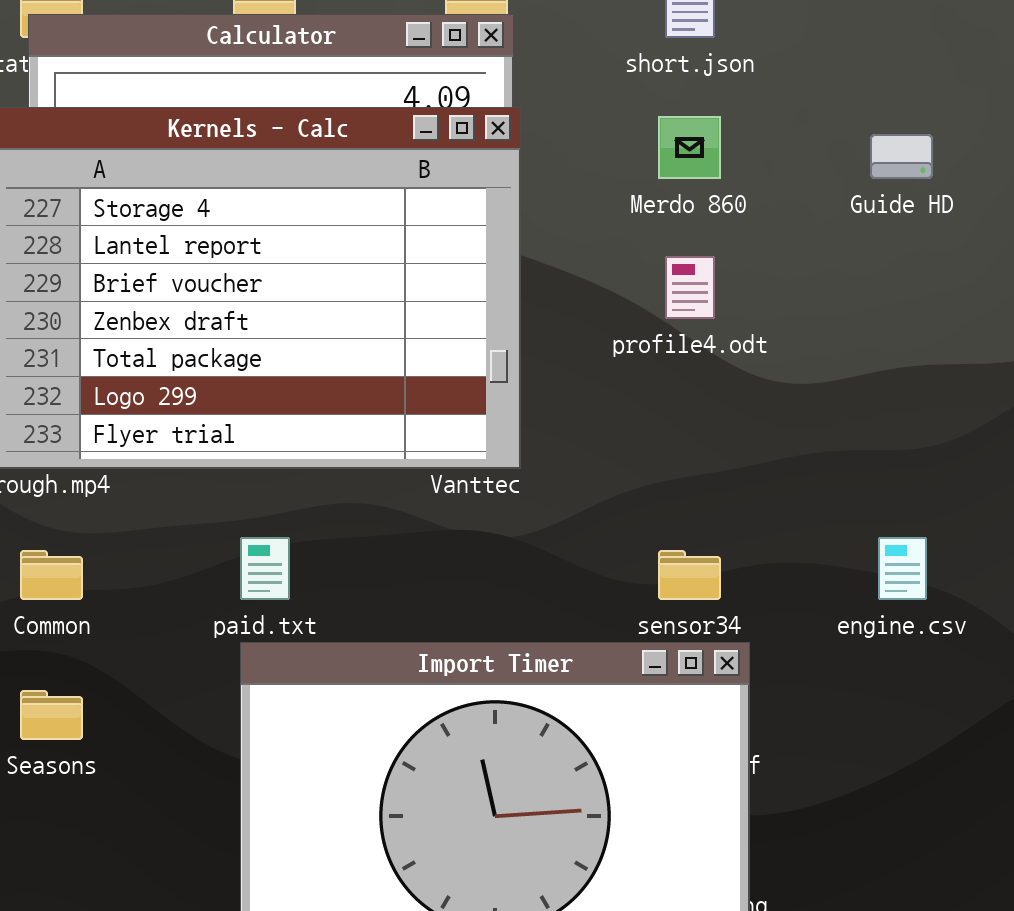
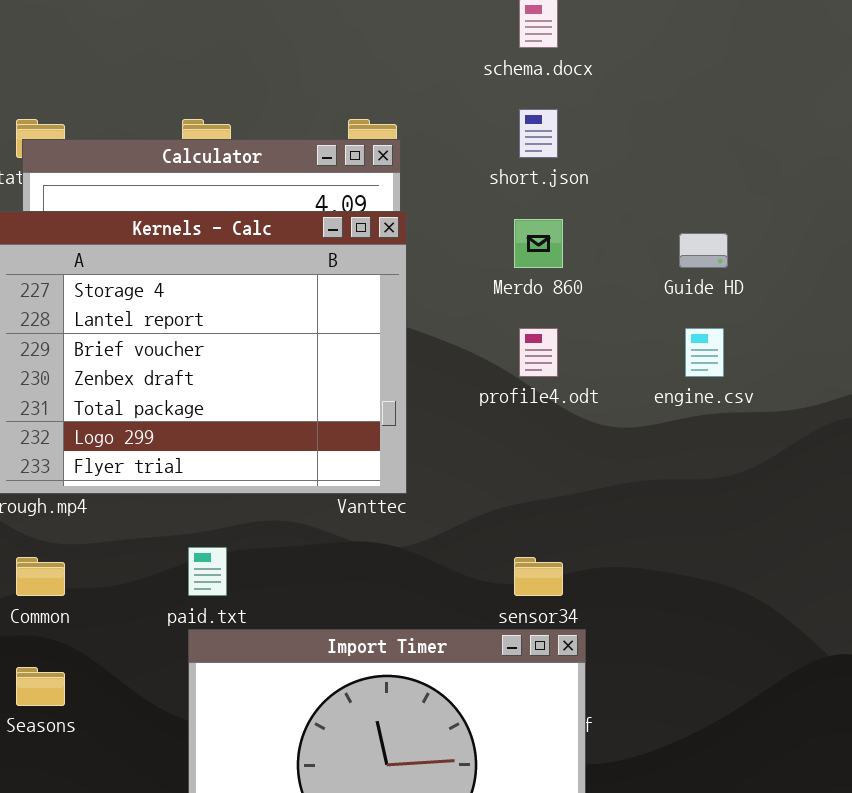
engine.csv: [878,537,927,600] -> [685,328,724,377], moved

